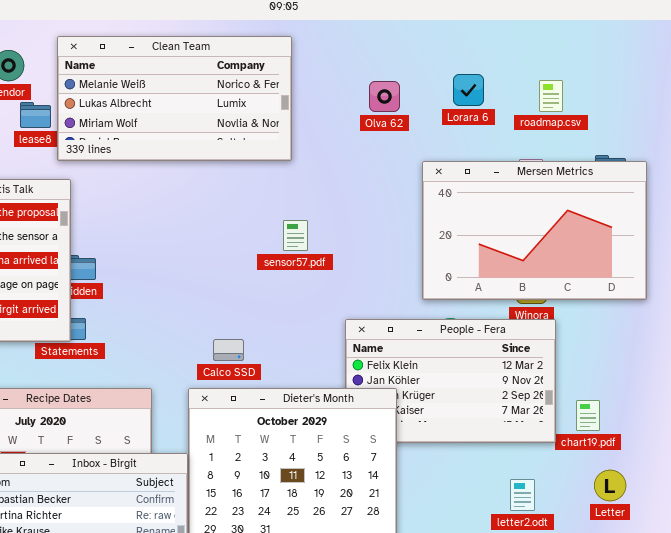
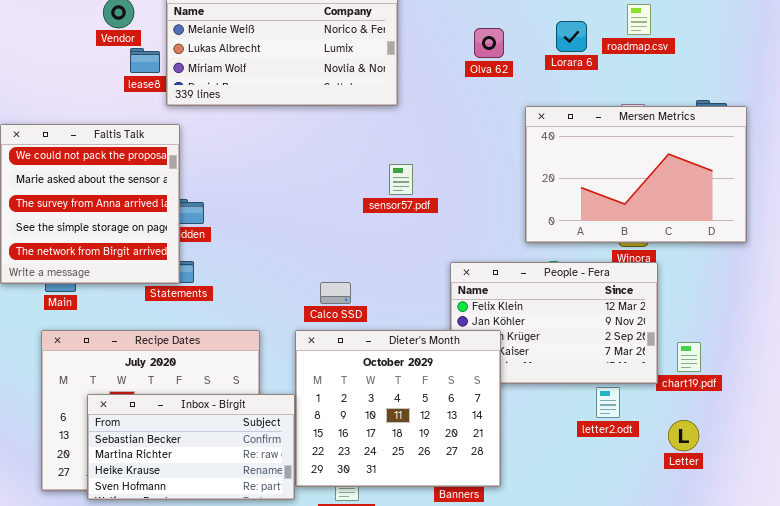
roadmap.csv: [539,80,563,112] -> [627,4,651,35], moved
Letter: [594,470,626,501] -> [668,420,699,451], moved
letter2.odt: [510,479,535,511] -> [596,387,620,418], moved

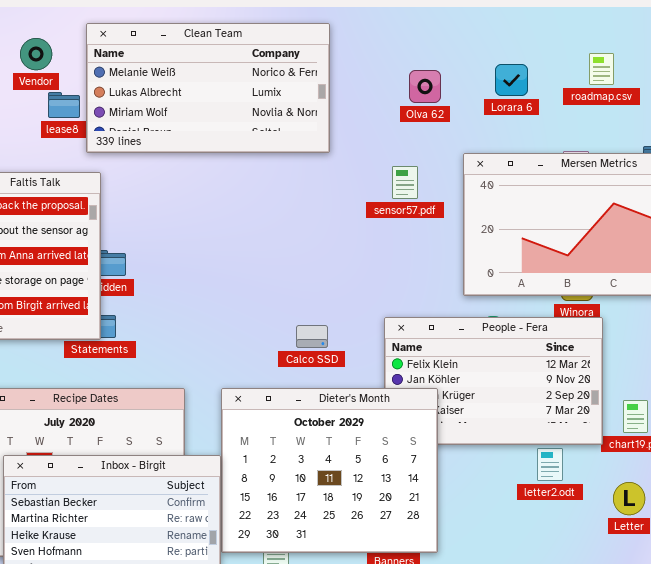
roadmap.csv: [627,4,651,35] -> [589,53,614,85], moved
sensor57.pdf: [389,164,413,195] -> [392,166,418,199], moved
Calco SSD: [320,282,351,304] -> [296,325,328,348], moved

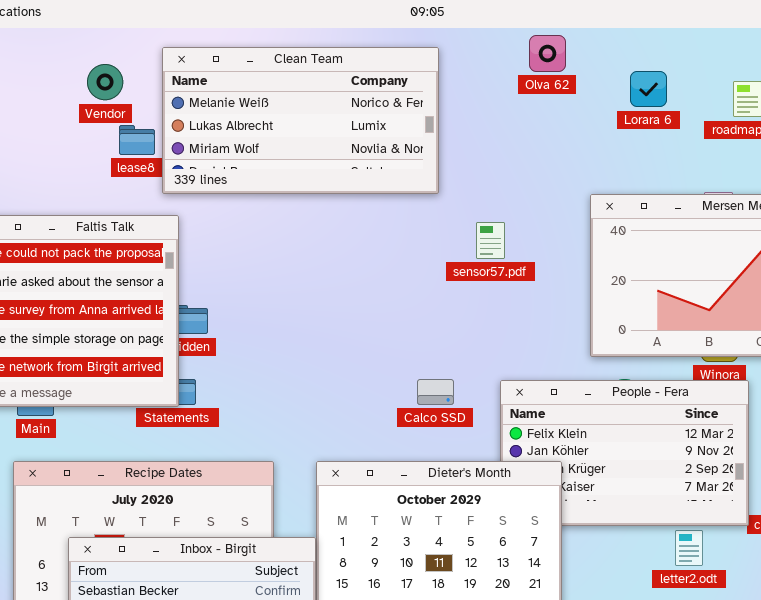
Lorara 6: [495,64,528,96] -> [630,71,667,107], moved
Olva 62: [409,70,441,103] -> [529,35,566,72], moved
sensor57.pdf: [392,166,418,199] -> [476,222,505,259], moved
Calco SSD: [296,325,328,348] -> [417,379,454,405], moved

